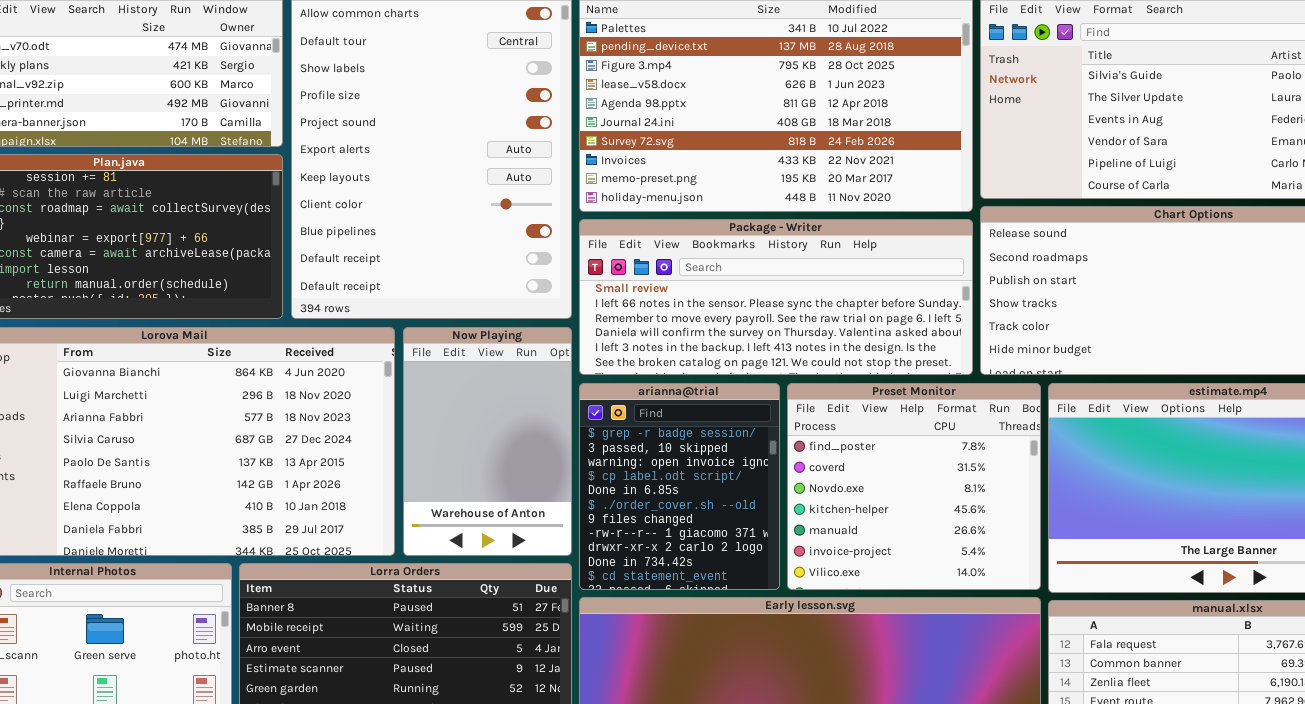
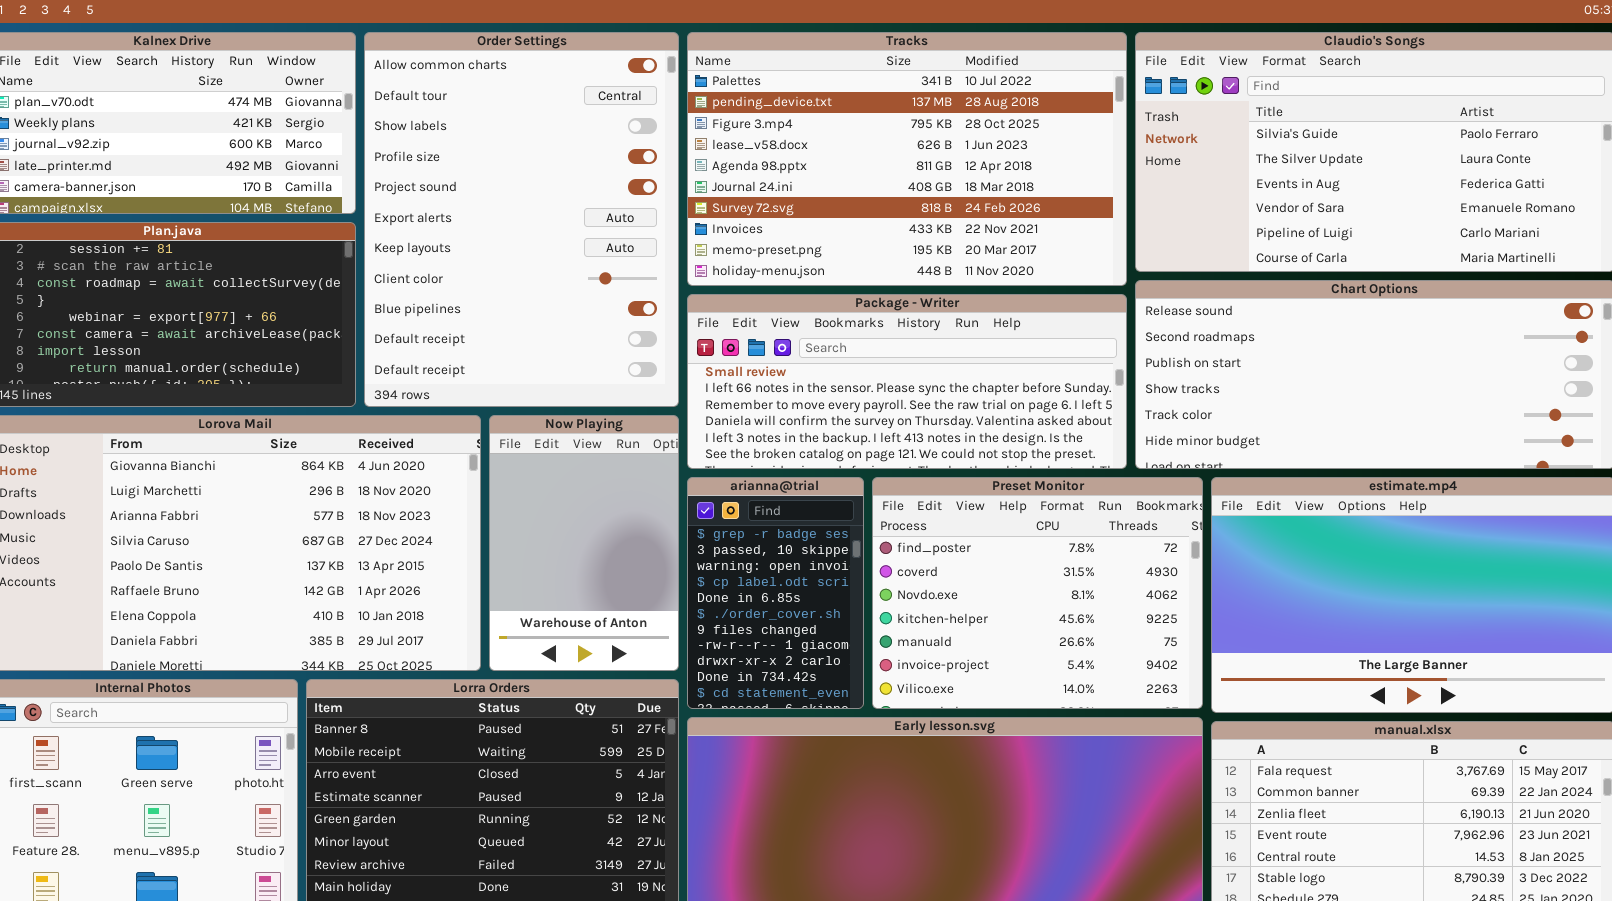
arianna@trial: [579,383,780,590] -> [687,477,864,709], resized
Preset Monitor: [787,383,1041,590] -> [872,477,1203,709], resized

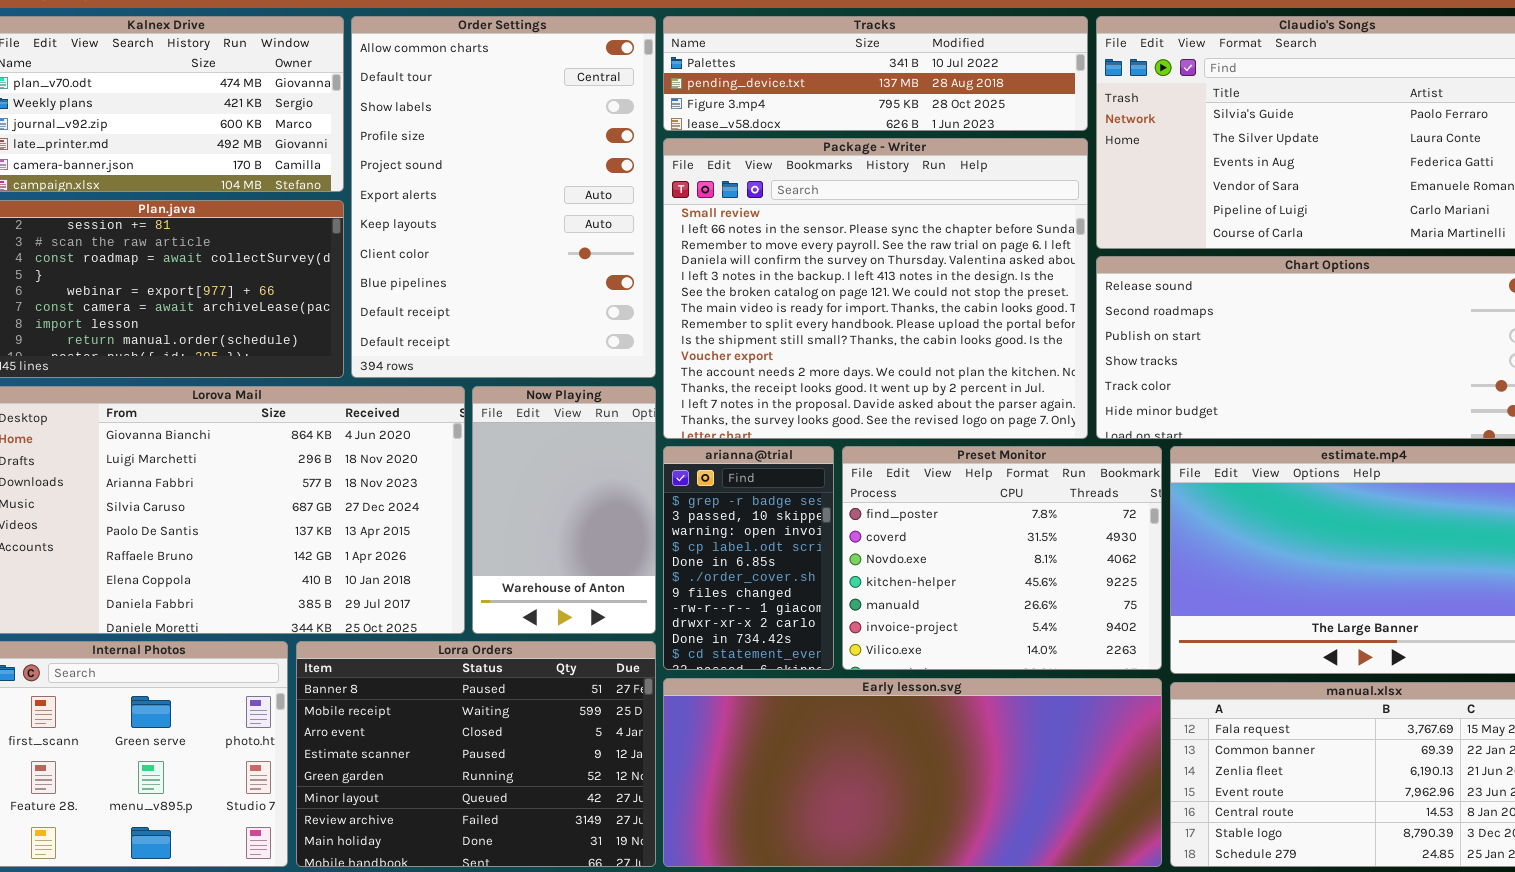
Tracks: [687,32,1127,286] -> [663,16,1088,131], resized
Package - Writer: [687,294,1127,469] -> [663,138,1088,439], resized

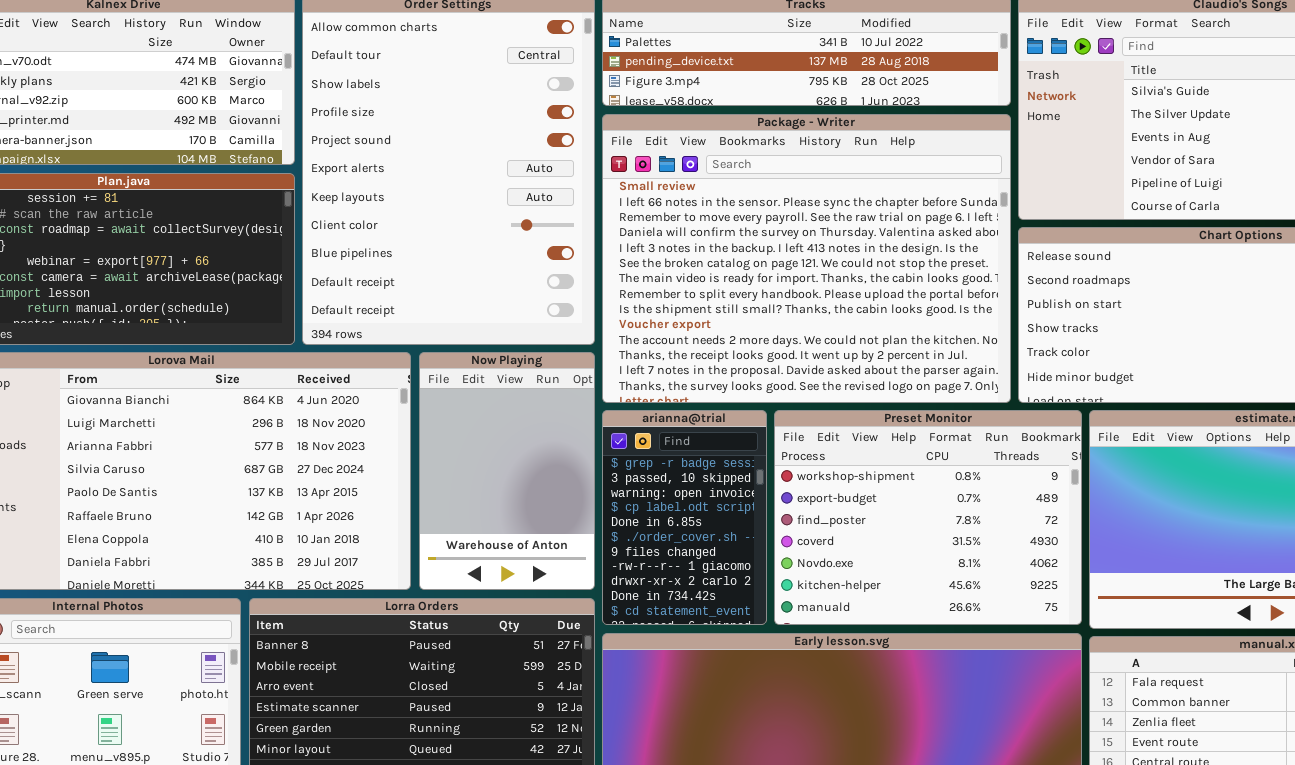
Preset Monitor: [842,446,1162,670] -> [774,410,1082,625], scrolled up 2 rows

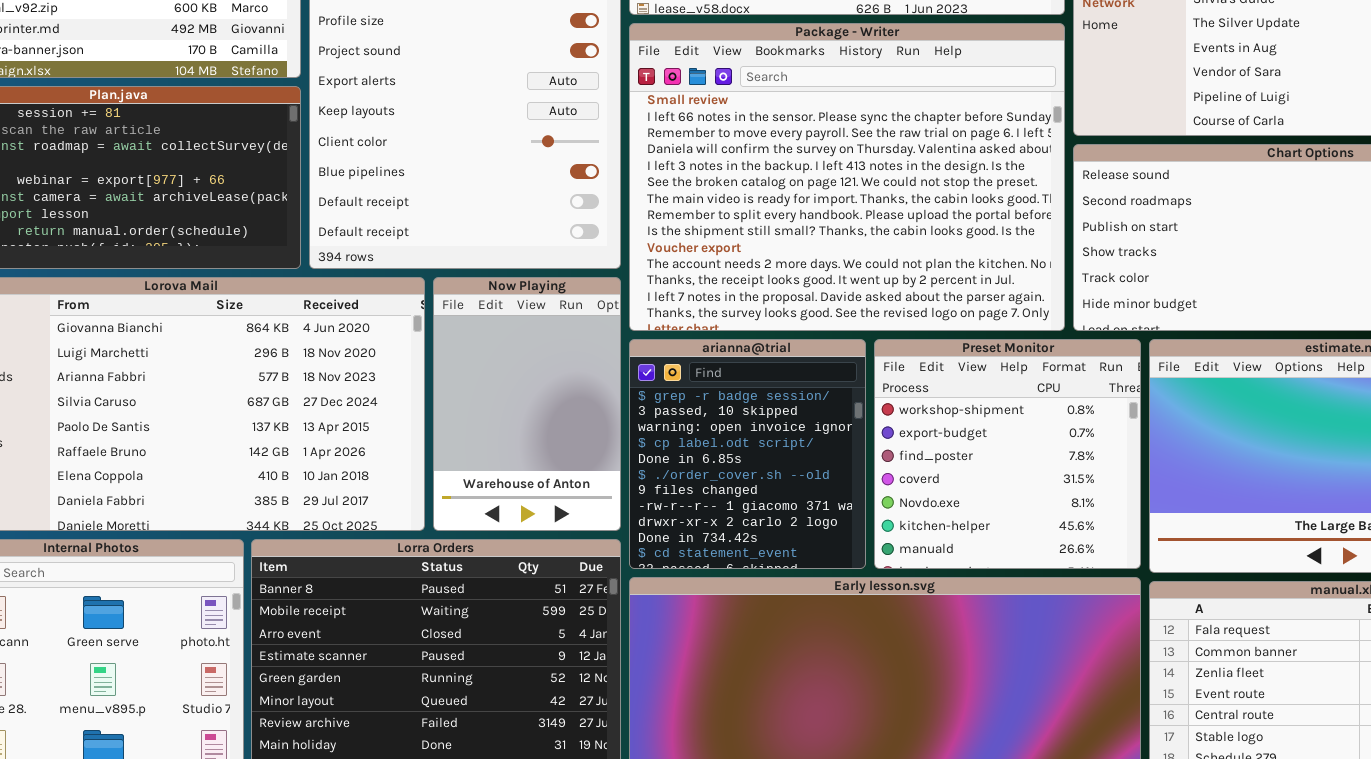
arianna@trial: [602,410,767,625] -> [629,339,866,569], resized
Preset Monitor: [774,410,1082,625] -> [874,339,1141,569], resized

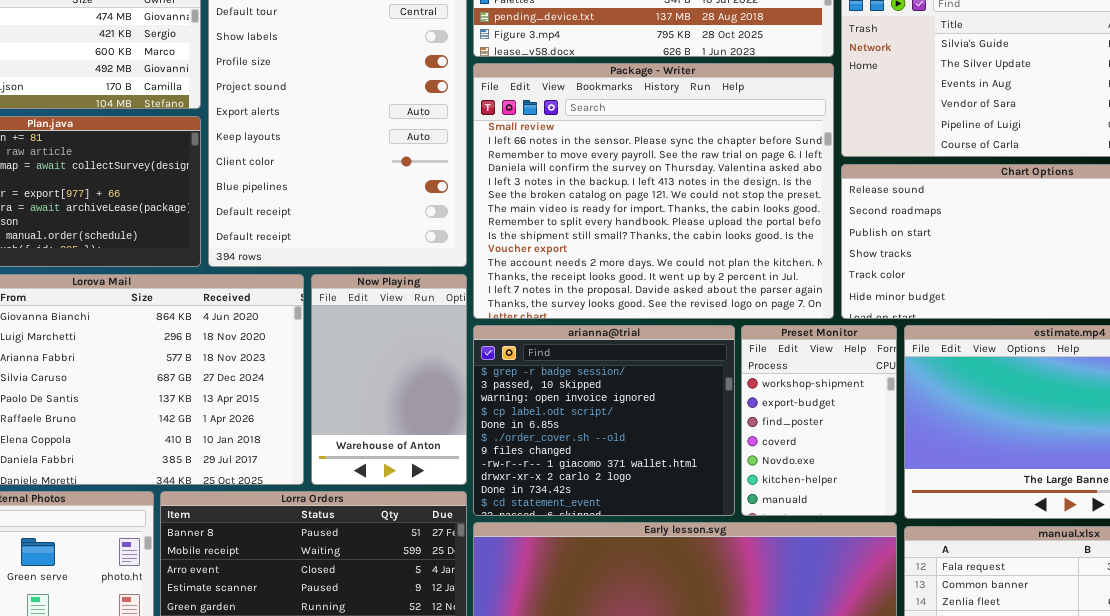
arianna@trial: [629,339,866,569] -> [473,325,735,516], resized
Preset Monitor: [874,339,1141,569] -> [741,325,897,516], resized

